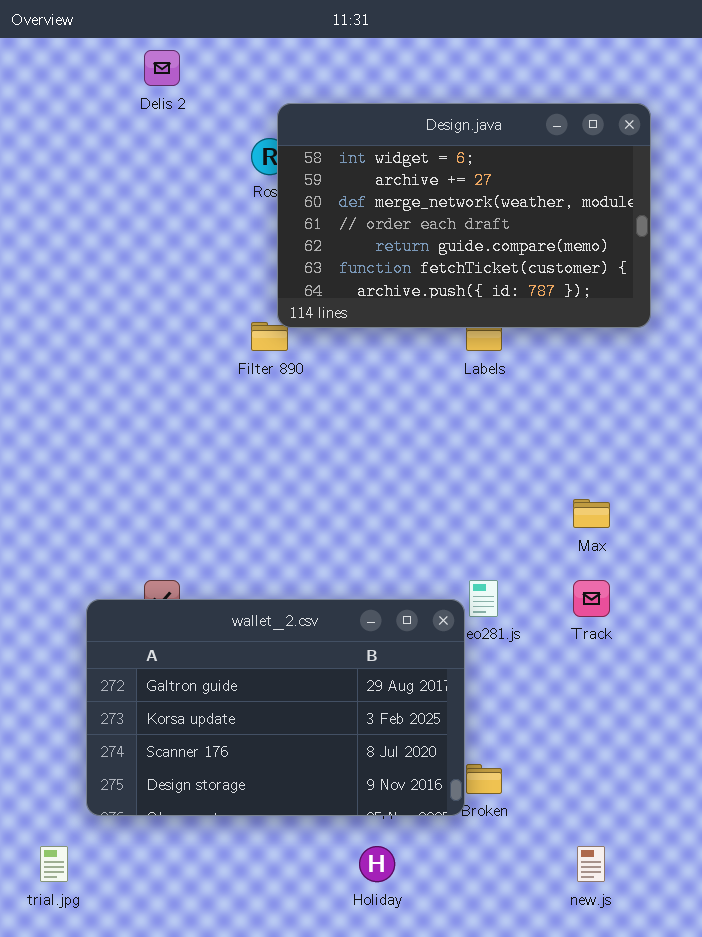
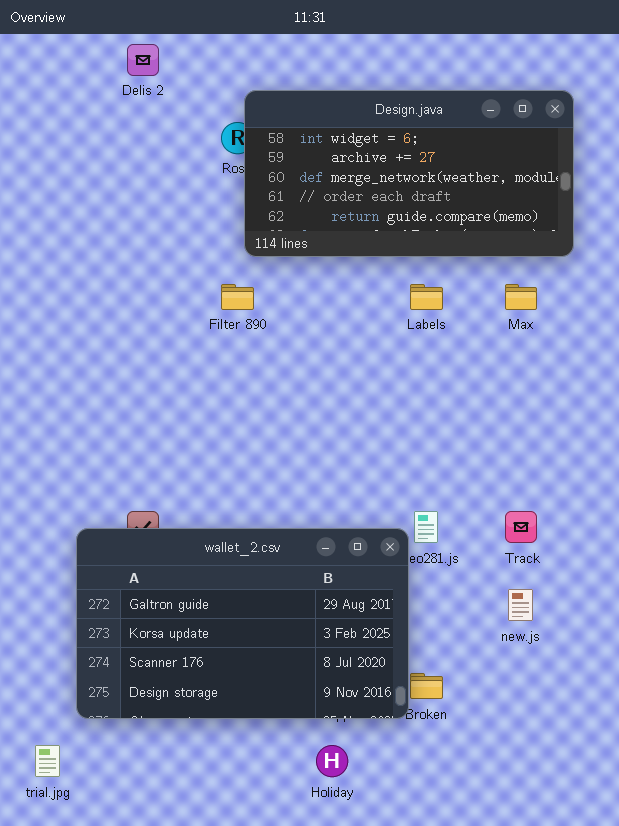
Design.java: [277,103,651,328] -> [244,90,574,257], resized
Max: [573,499,610,528] -> [505,284,537,310], moved
new.js: [577,846,605,882] -> [508,589,533,621], moved

